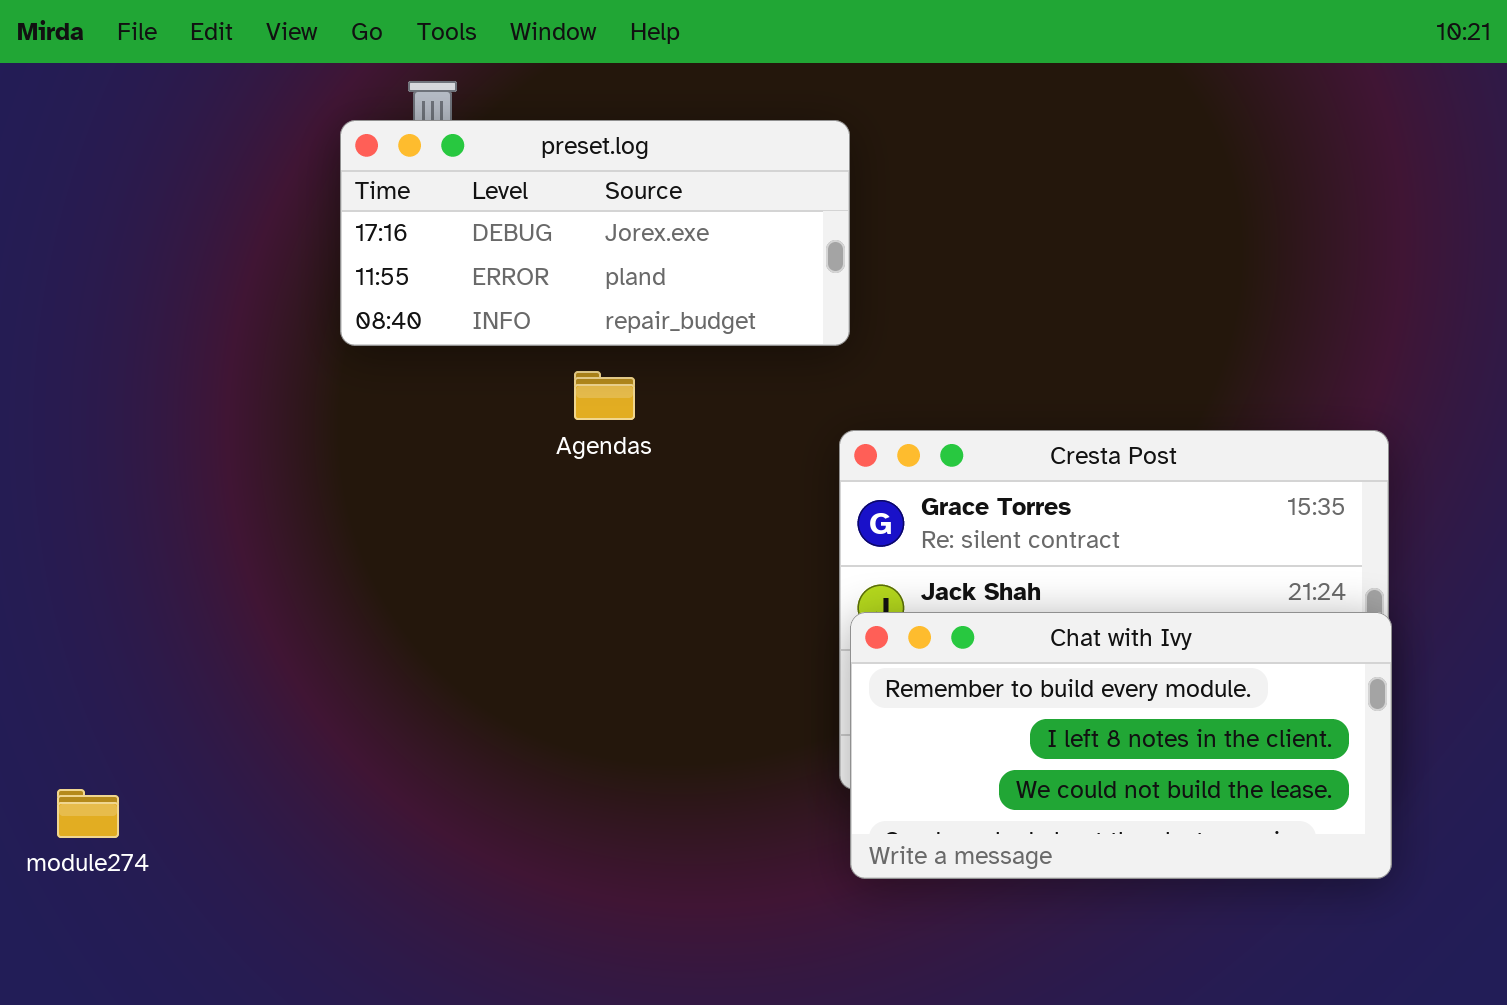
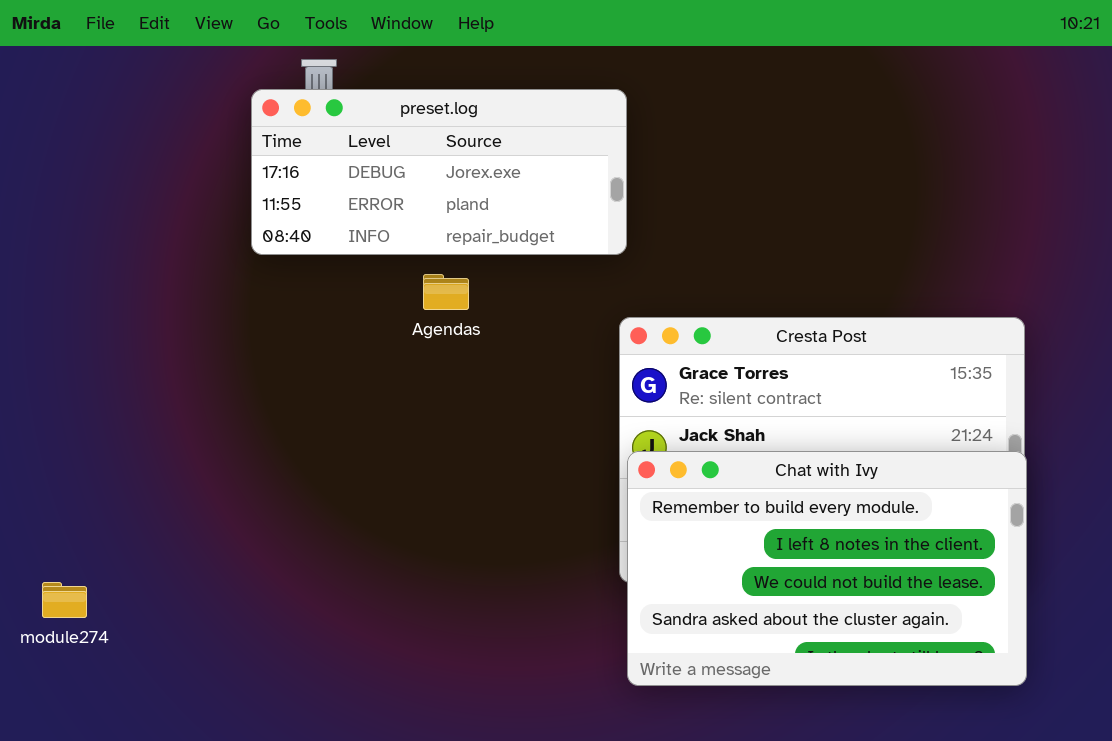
Chat with Ivy: [850,612,1392,879] -> [627,451,1027,686], resized

